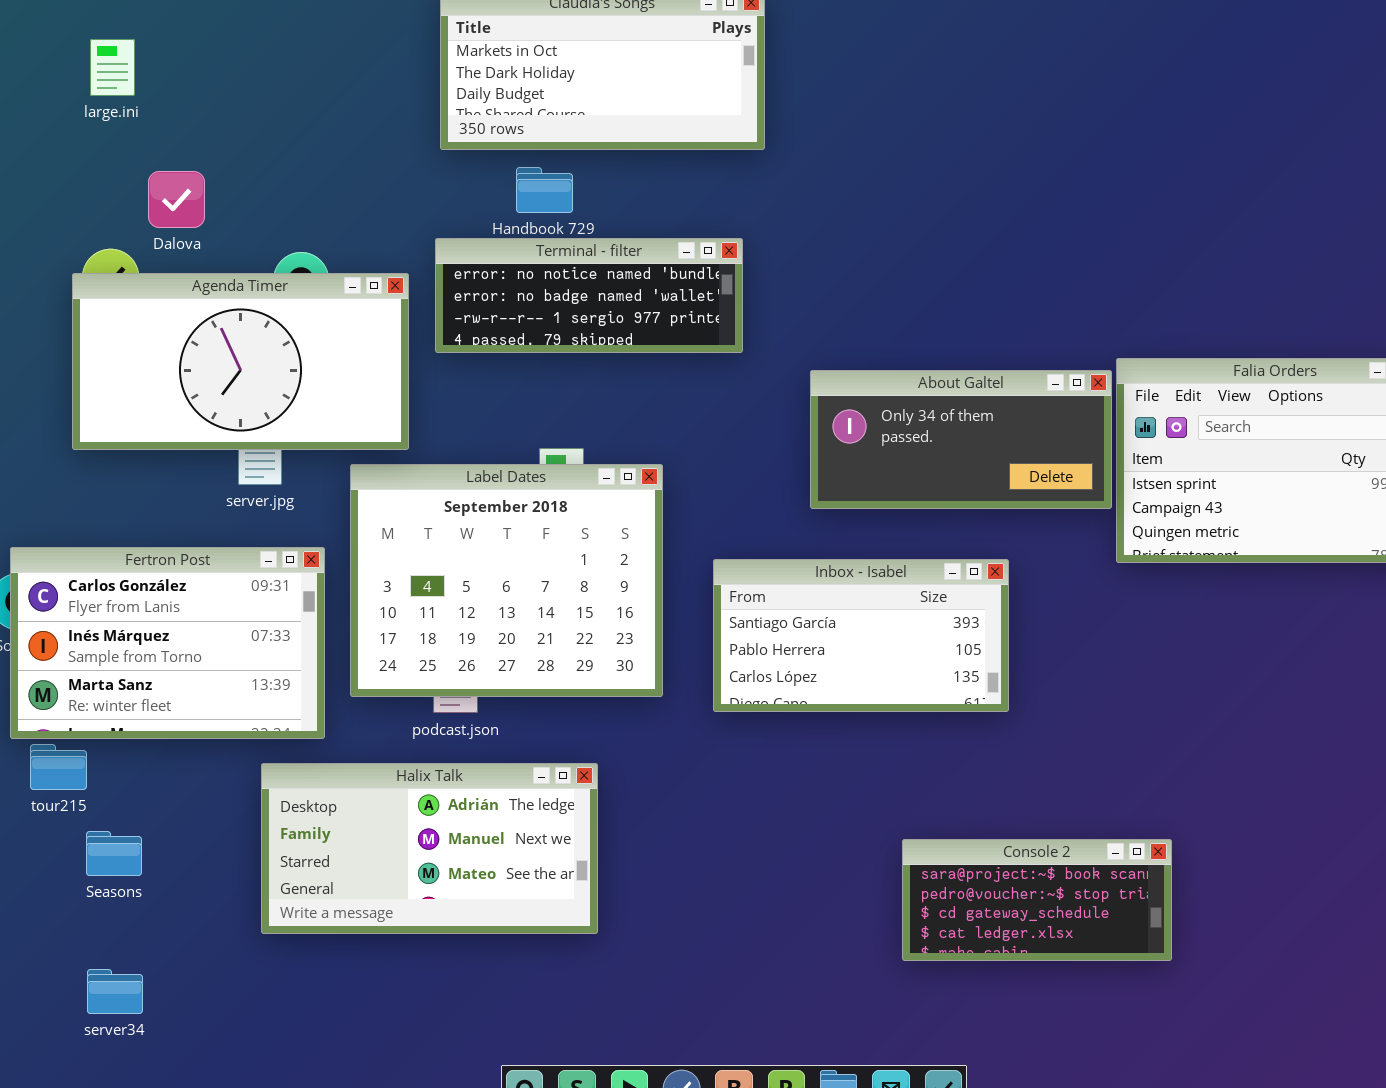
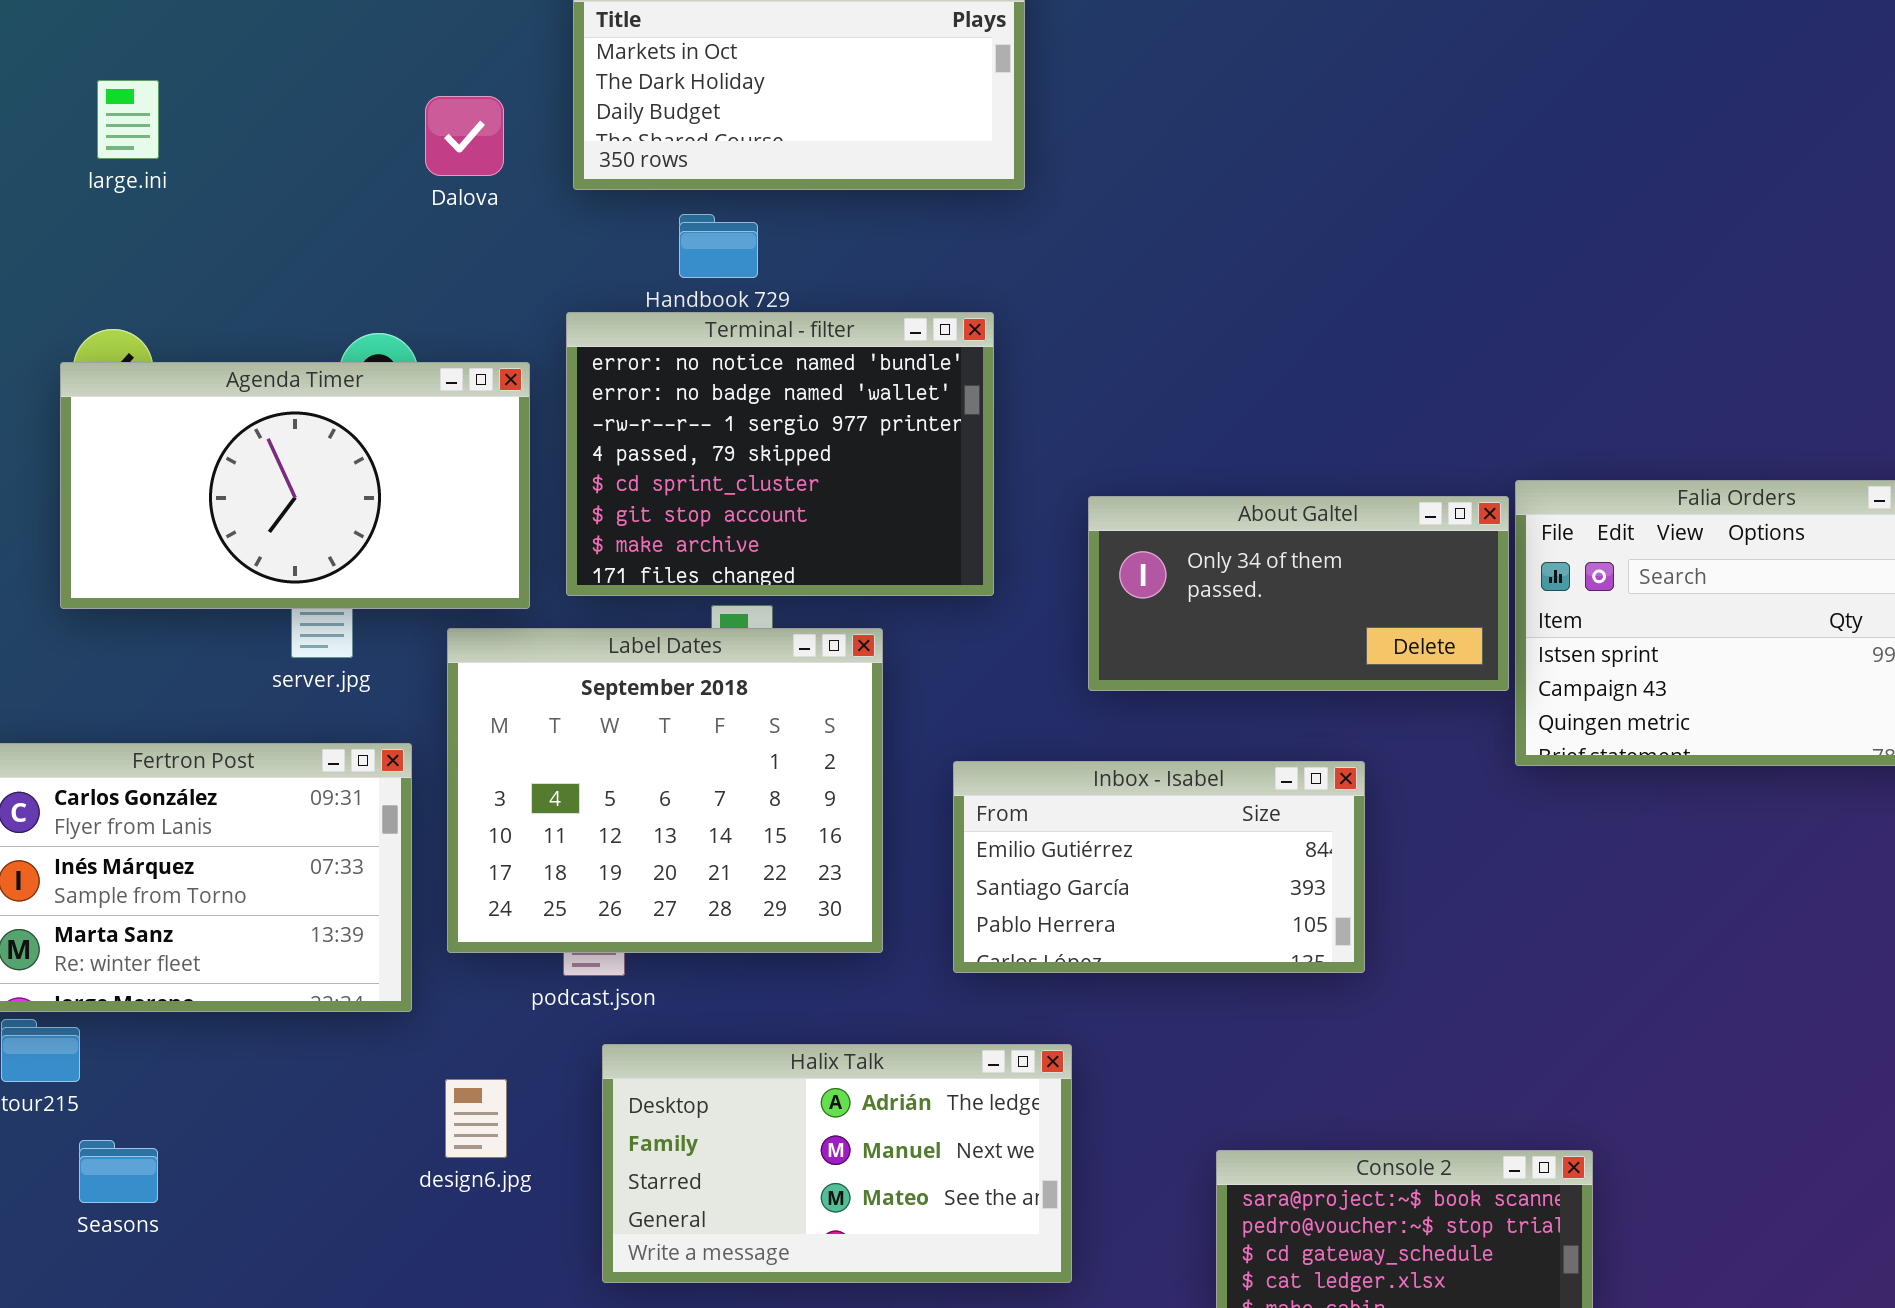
large.ini: [90,39,135,96] -> [97,80,159,159], moved
Dalova: [148,171,205,228] -> [425,96,504,176], moved
Terminal - filter: [435,238,743,353] -> [566,312,994,596], resized
Inbox - Isabel: [713,559,1009,712] -> [953,761,1365,973], scrolled up 1 row
Halix Talk: [261,763,598,934] -> [602,1044,1072,1283], moved

